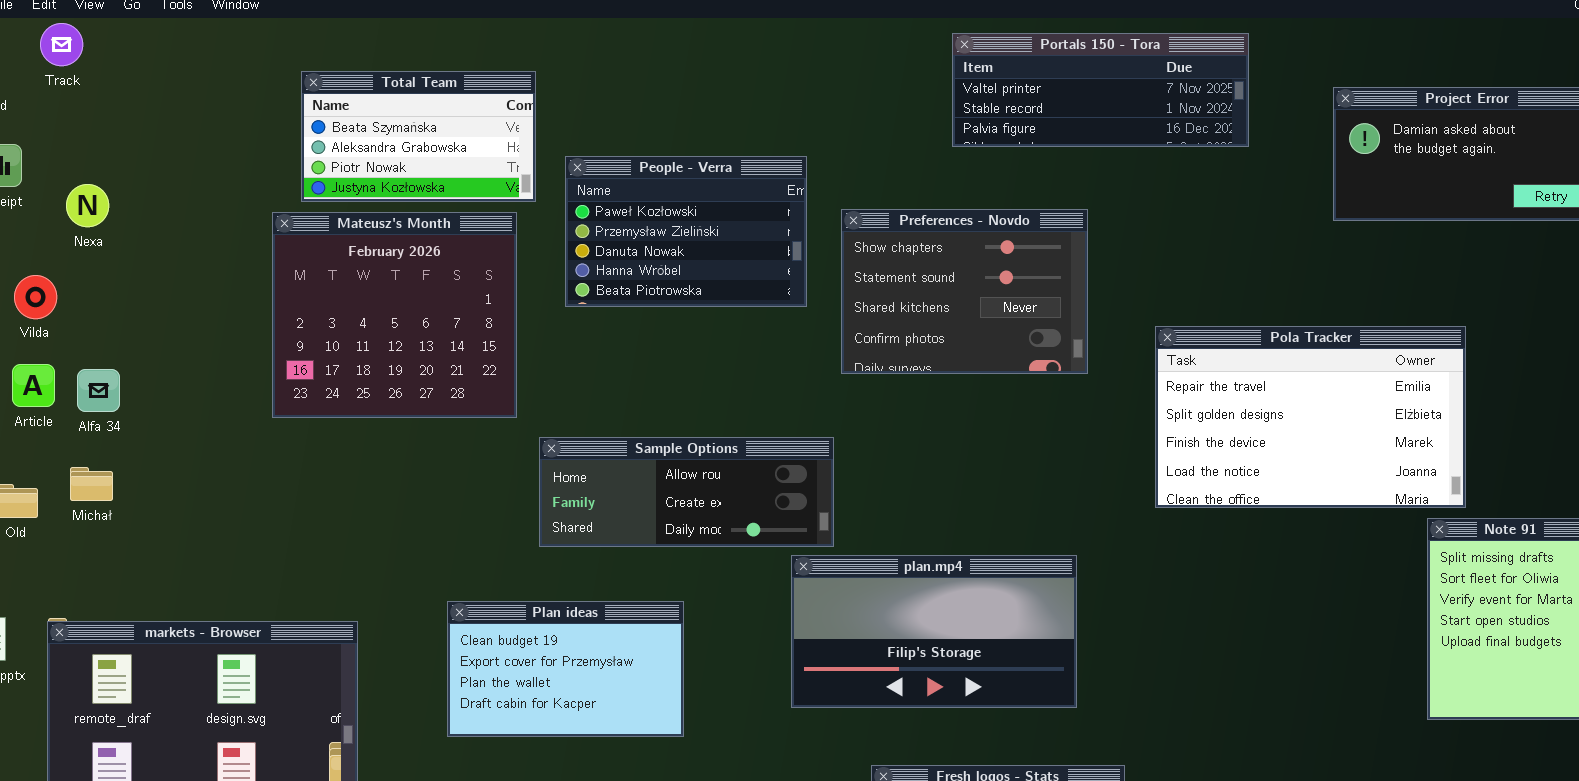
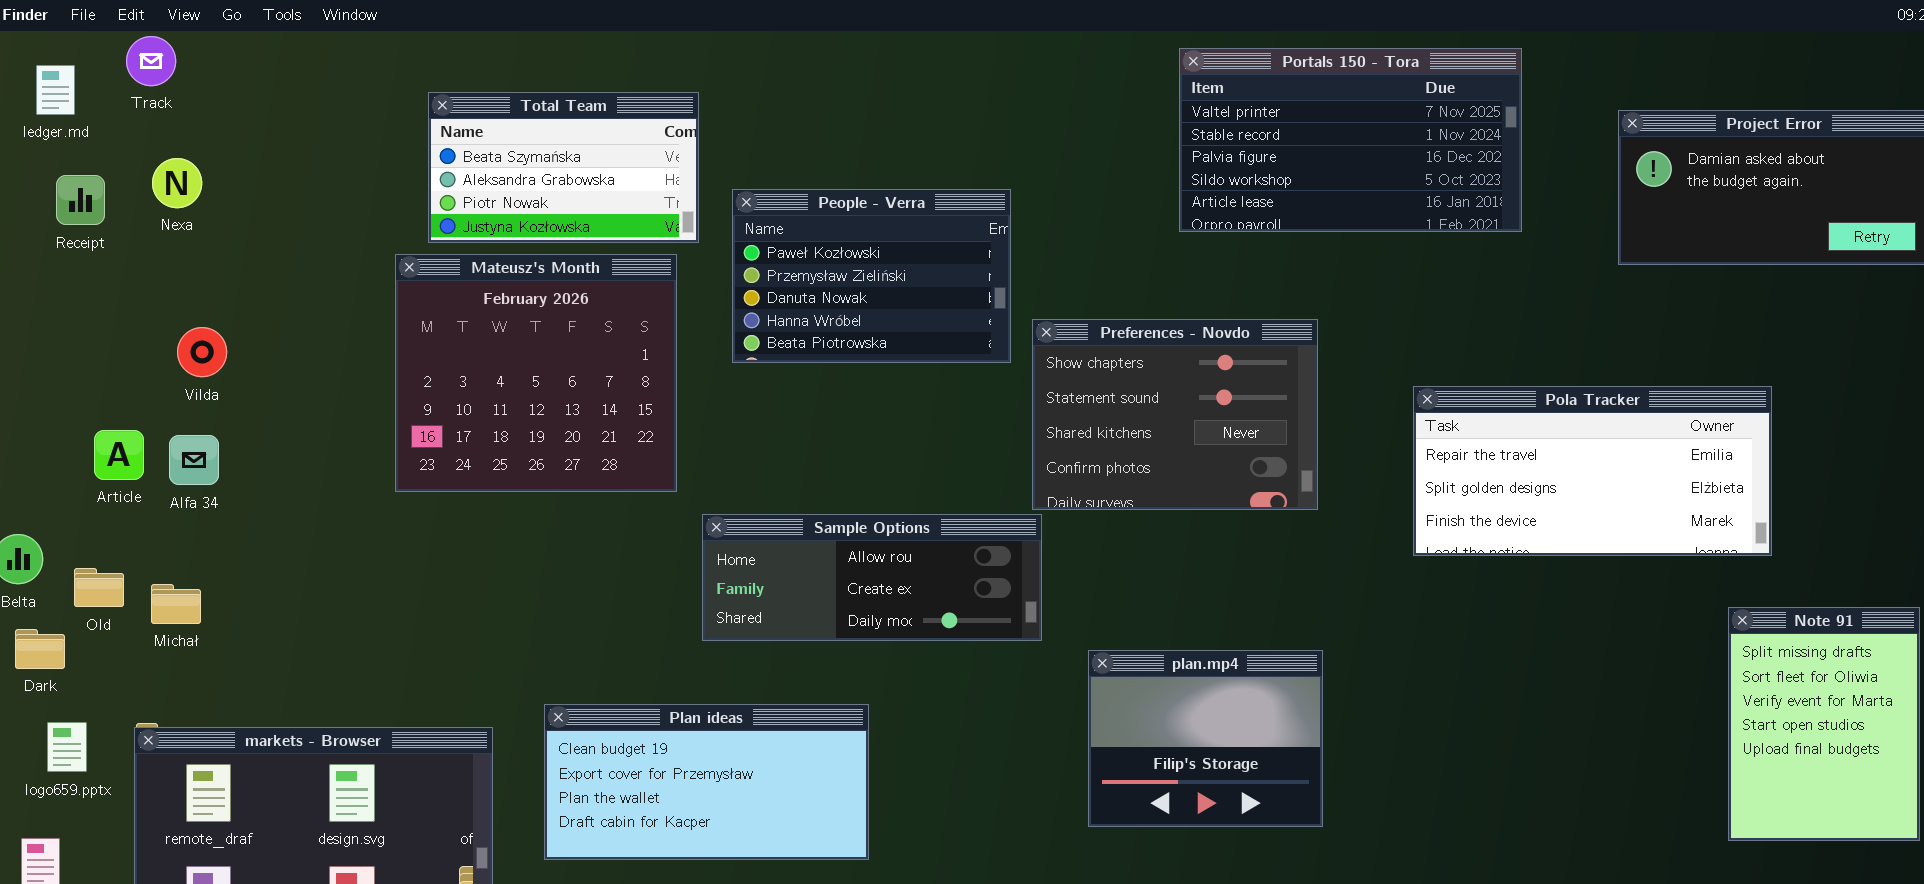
Portals 150 - Tora: [952,33,1249,147] -> [1179,48,1522,232], resized
Nexa: [66,184,109,227] -> [152,158,202,208], moved
Preferences - Novdo: [841,209,1088,374] -> [1032,319,1318,510], moved
Vilda: [14,275,57,319] -> [177,327,227,377], moved
Pola Tracker: [1155,326,1466,508] -> [1413,386,1772,556], resized
Michał: [70,467,113,501] -> [151,584,201,624], moved
plan.mp4: [791,555,1077,708] -> [1088,650,1323,827], resized
Plan ideas: [447,601,684,737] -> [544,704,869,860], resized

